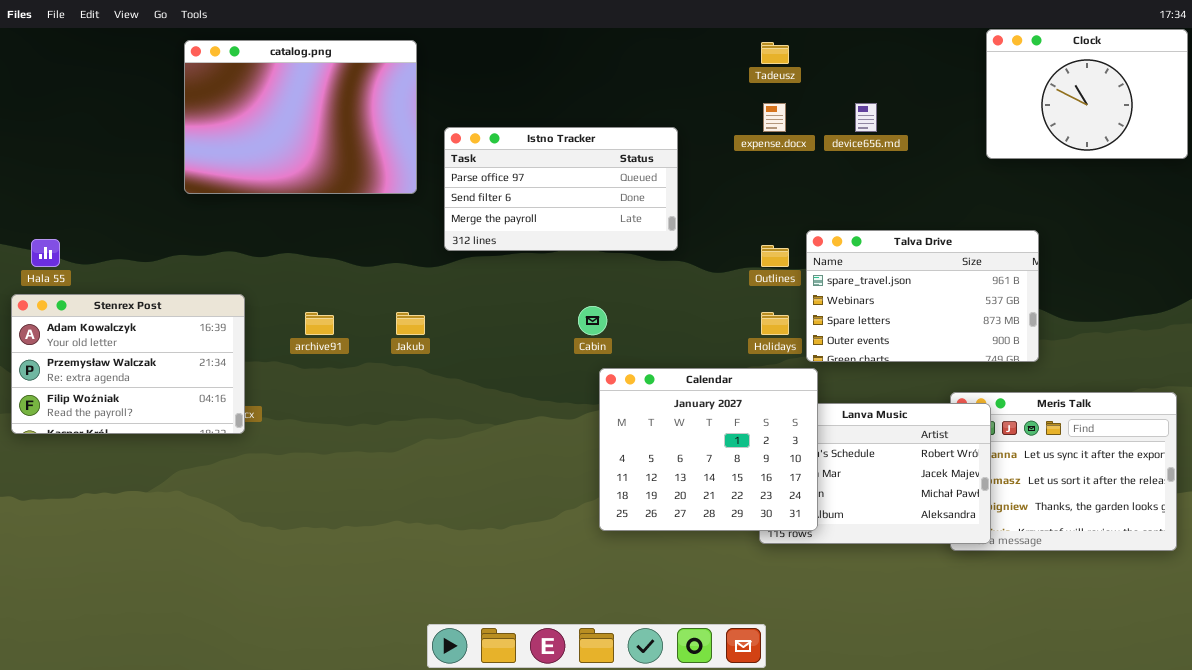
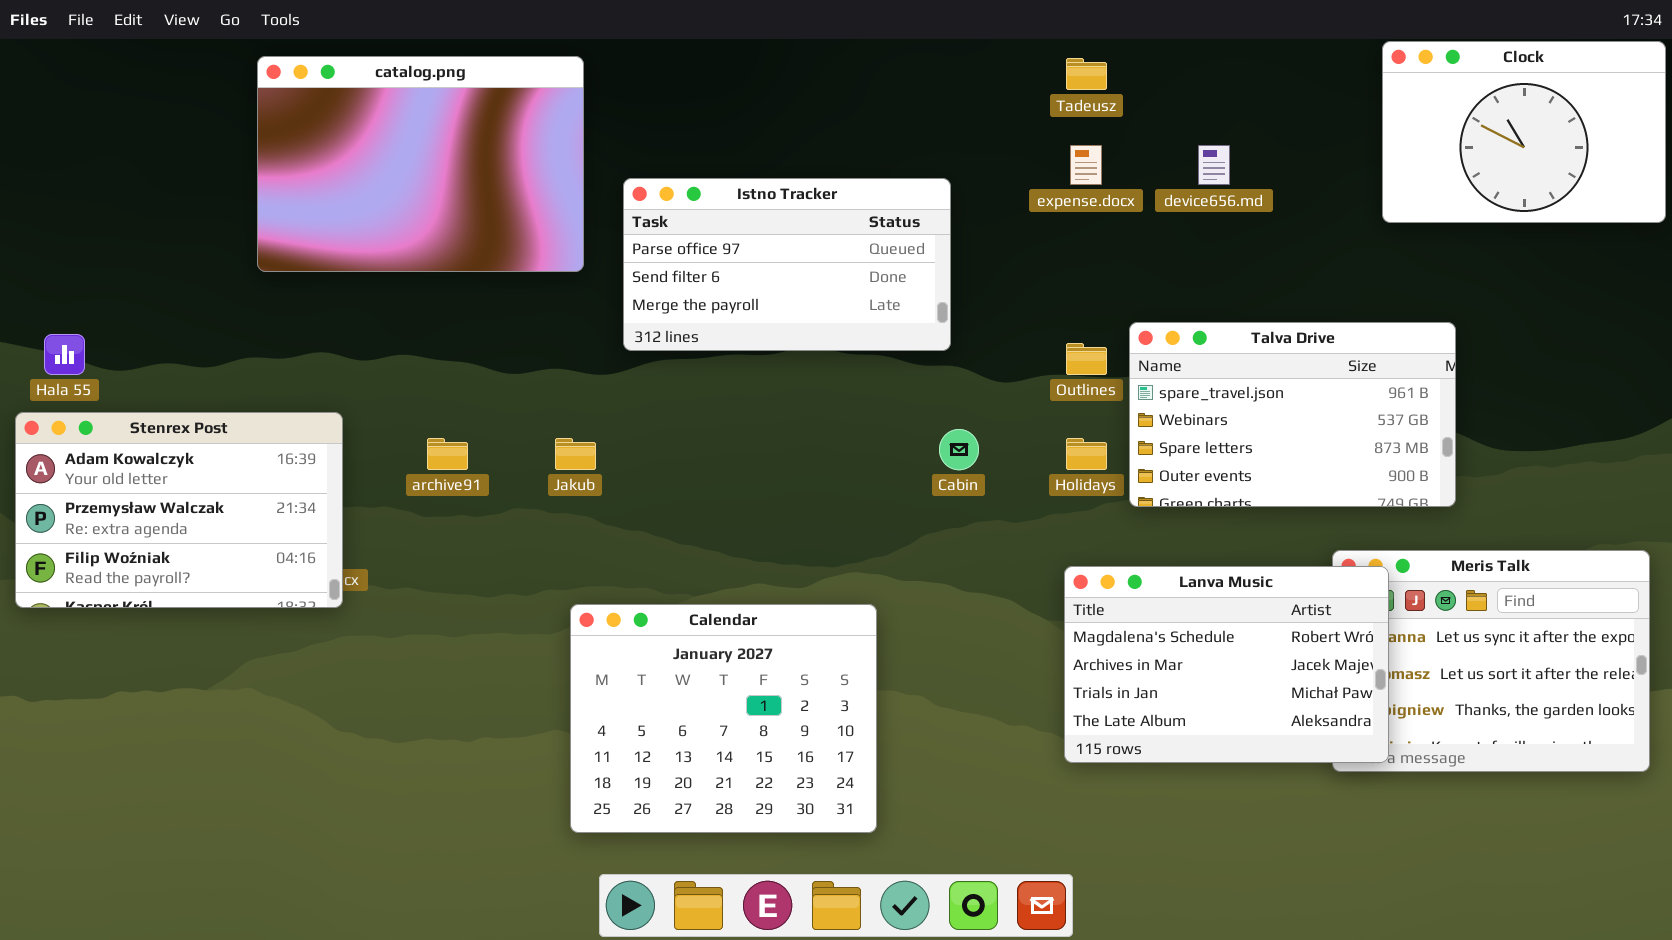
Cabin: [578,306,607,335] -> [939,429,979,470], moved
Calendar: [599,368,818,531] -> [570,604,877,833], moved

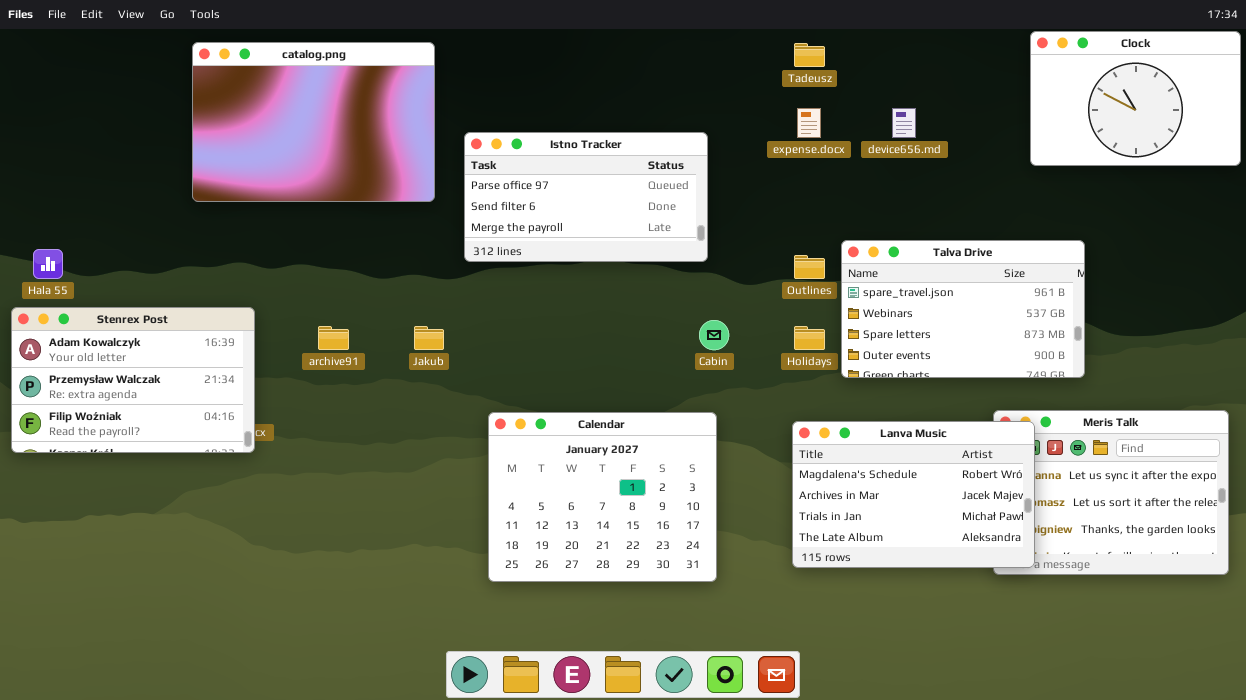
Calendar: [570,604,877,833] -> [488,412,717,582], moved

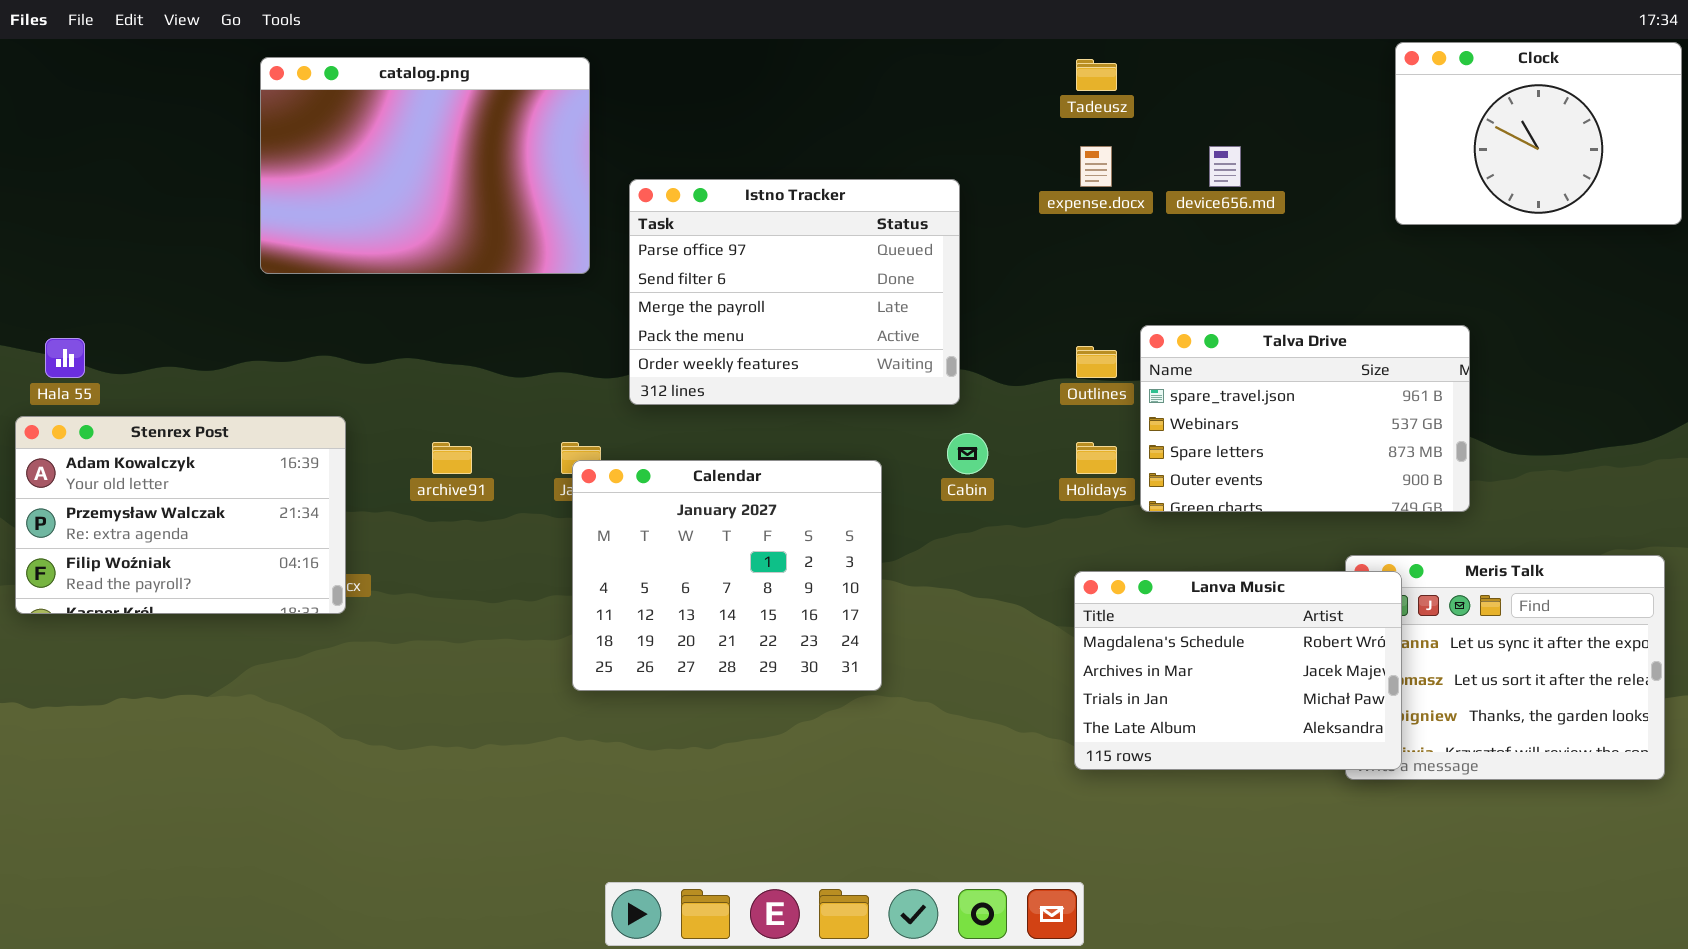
Istno Tracker: [464,132,708,262] -> [629,179,960,405], resized
Calendar: [488,412,717,582] -> [572,460,882,691], moved

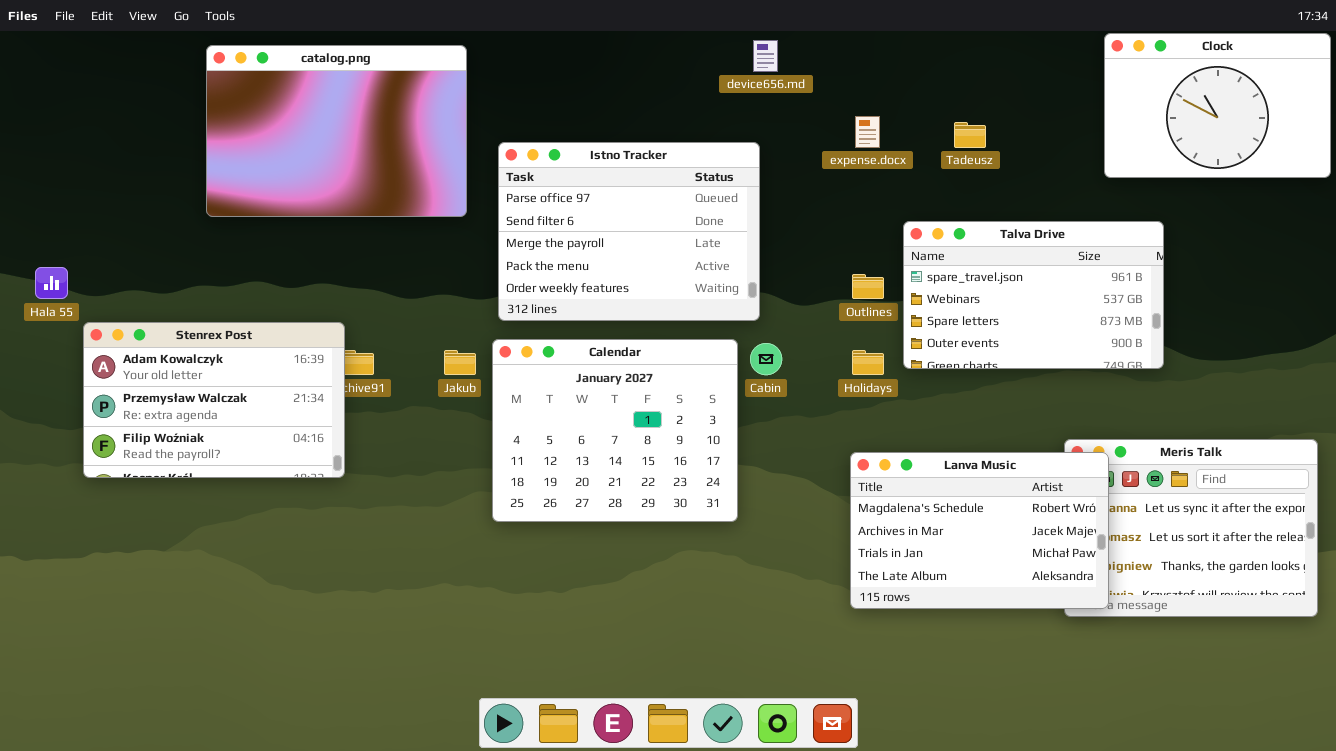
Tadeusz: [1076,59,1117,91] -> [954,122,986,148], moved
device656.md: [1209,146,1241,187] -> [753,40,778,72], moved
Talva Drive: [1140,325,1470,512] -> [903,221,1164,369], moved
Stenrex Post: [15,416,346,614] -> [83,322,345,478], moved
Calendar: [572,460,882,691] -> [492,339,738,522], moved

